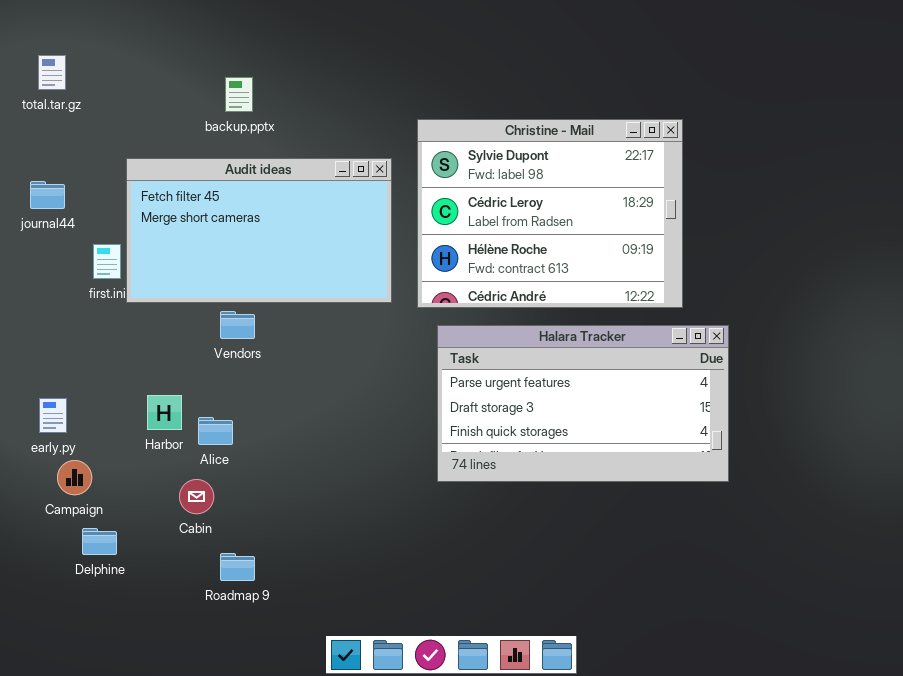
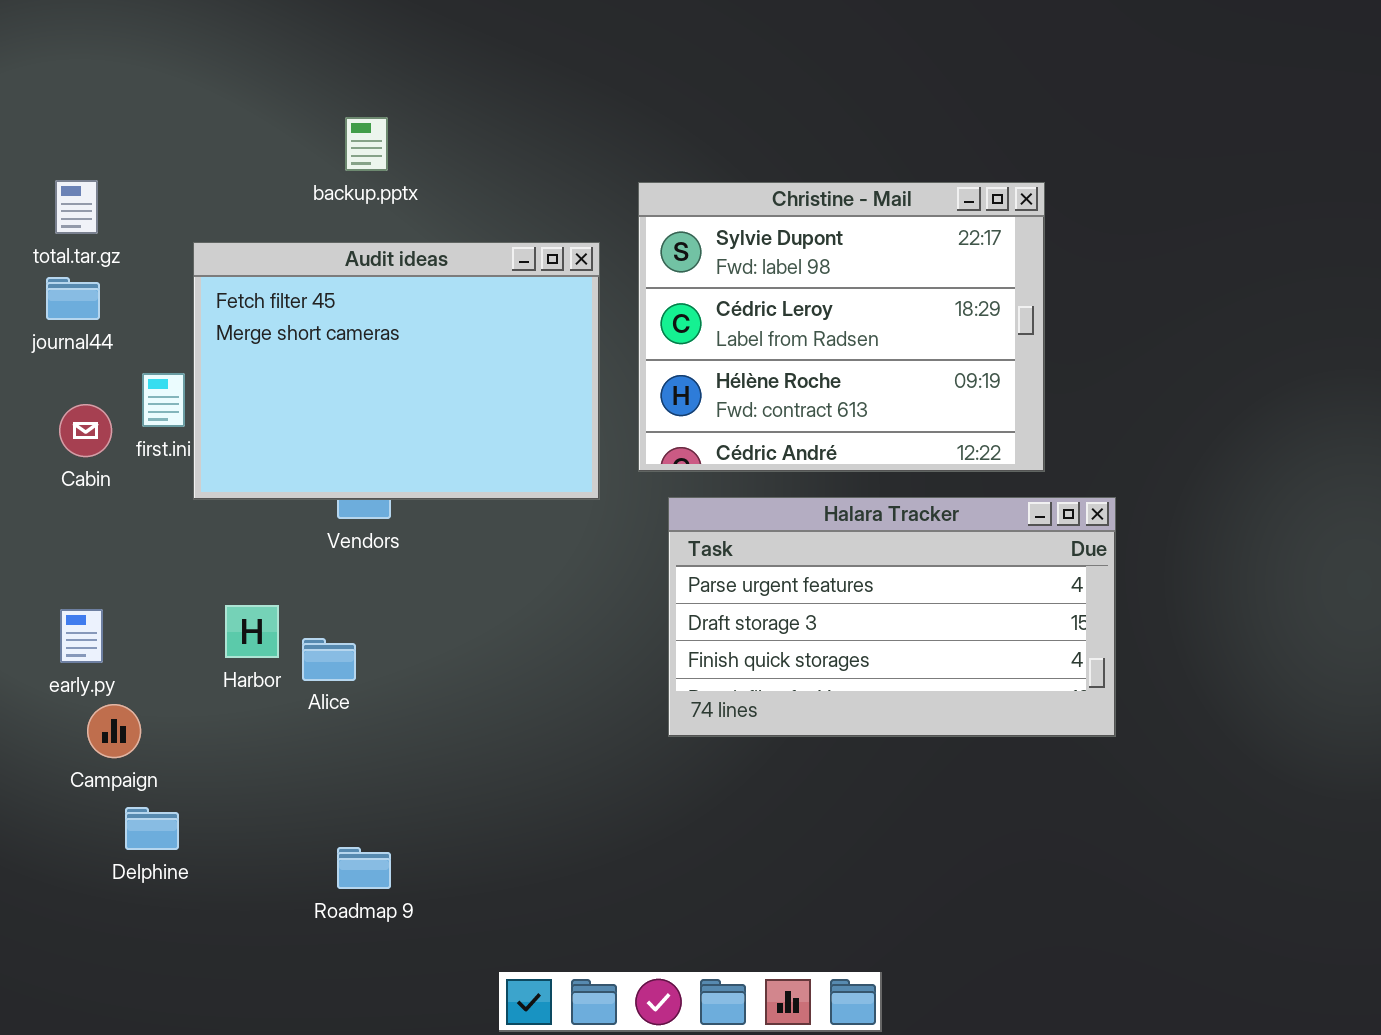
total.tar.gz: [38,55,66,90] -> [55,180,98,234], moved
Audit ideas: [126,158,392,303] -> [193,242,600,500], resized
Cabin: [179,479,214,514] -> [59,404,112,457], moved

